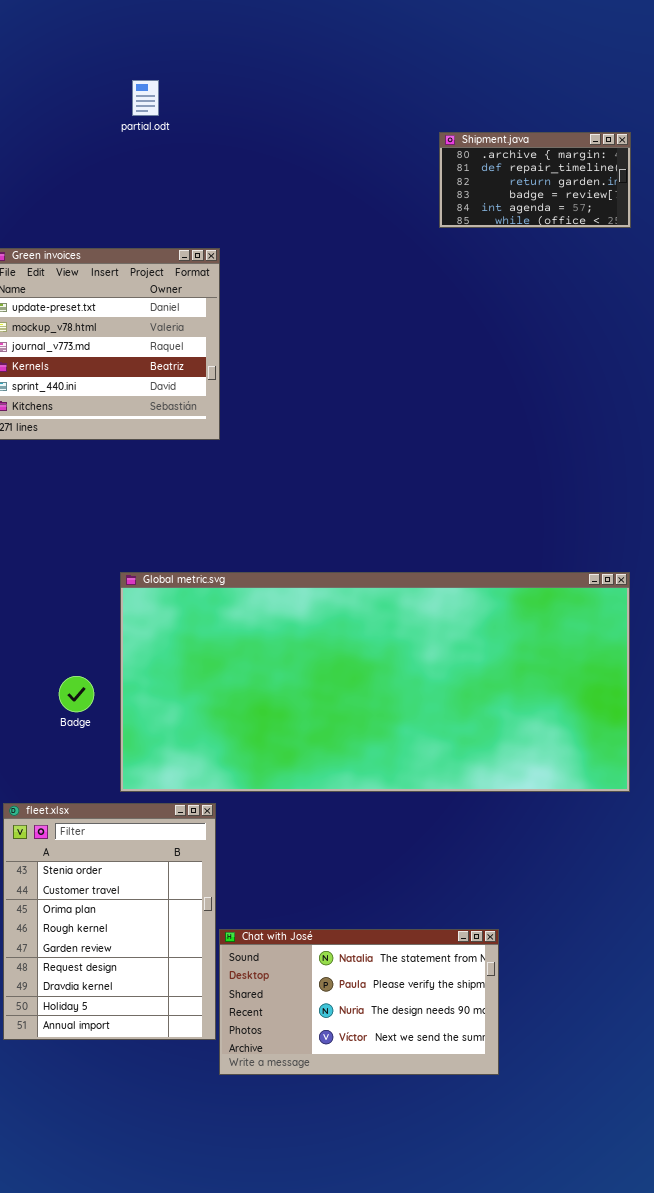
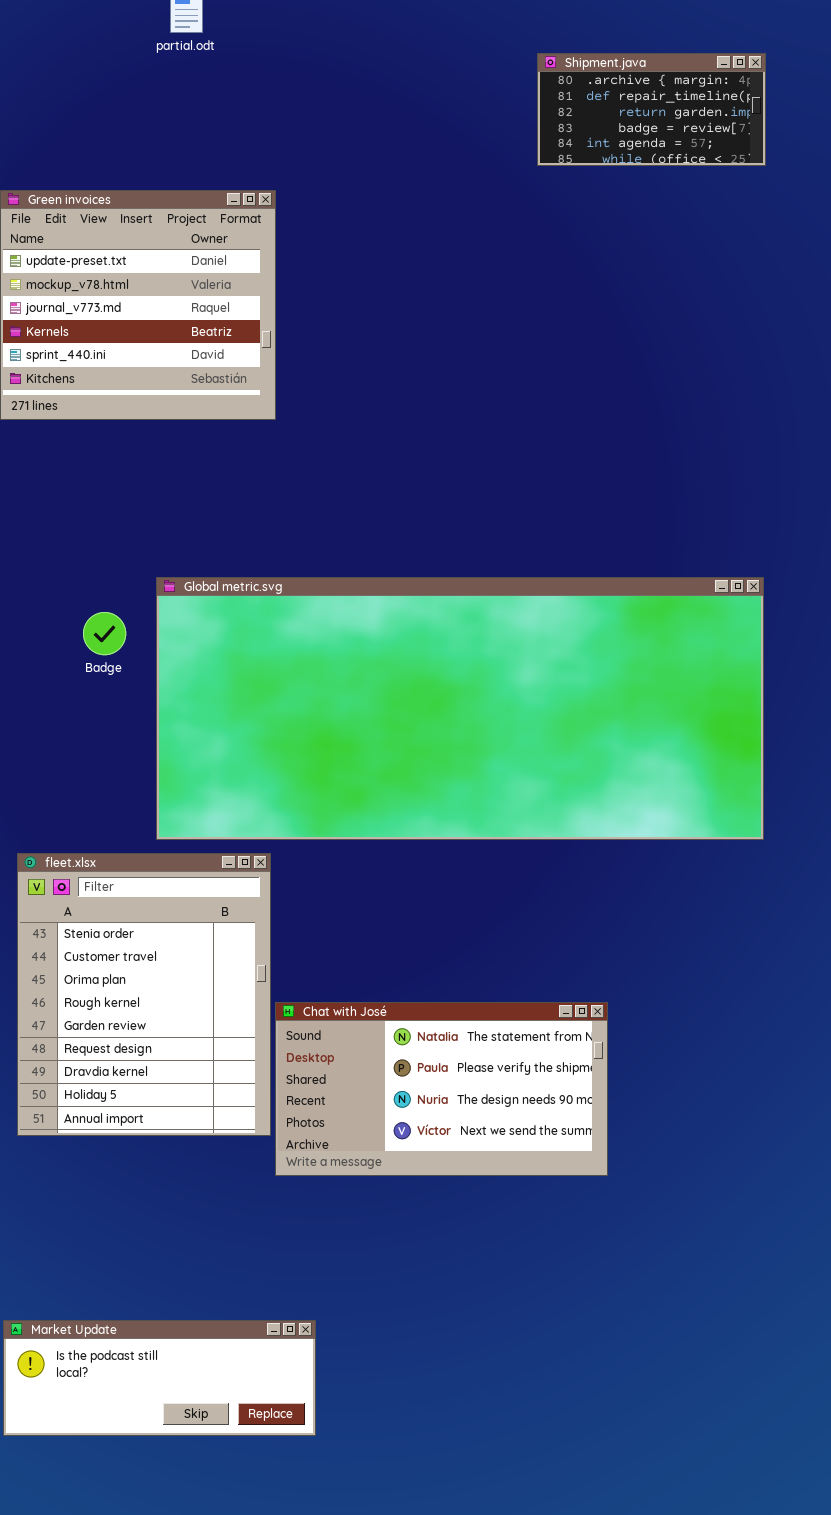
Badge: [59,676,94,712] -> [83,612,126,655], moved

